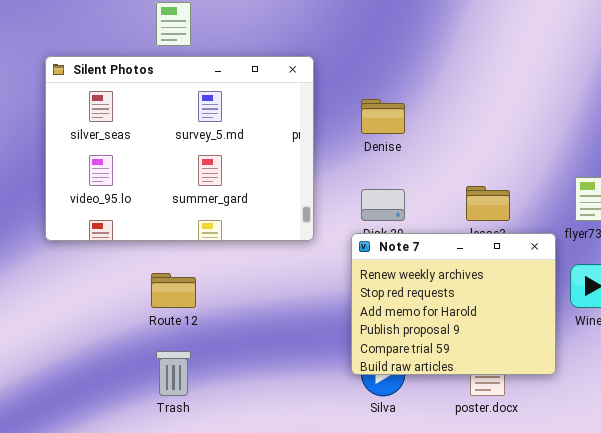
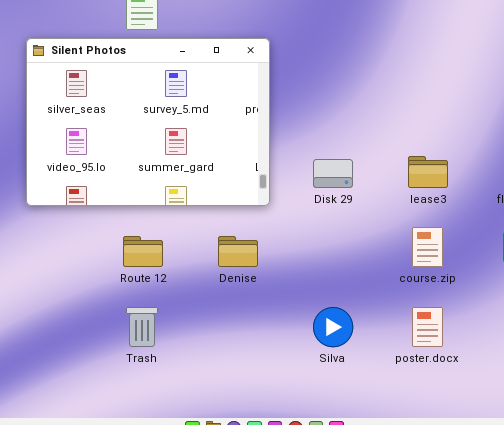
Denise: [361,99,405,134] -> [218,236,258,267], moved
Note 7: [351,233,556,375] -> none, closed

